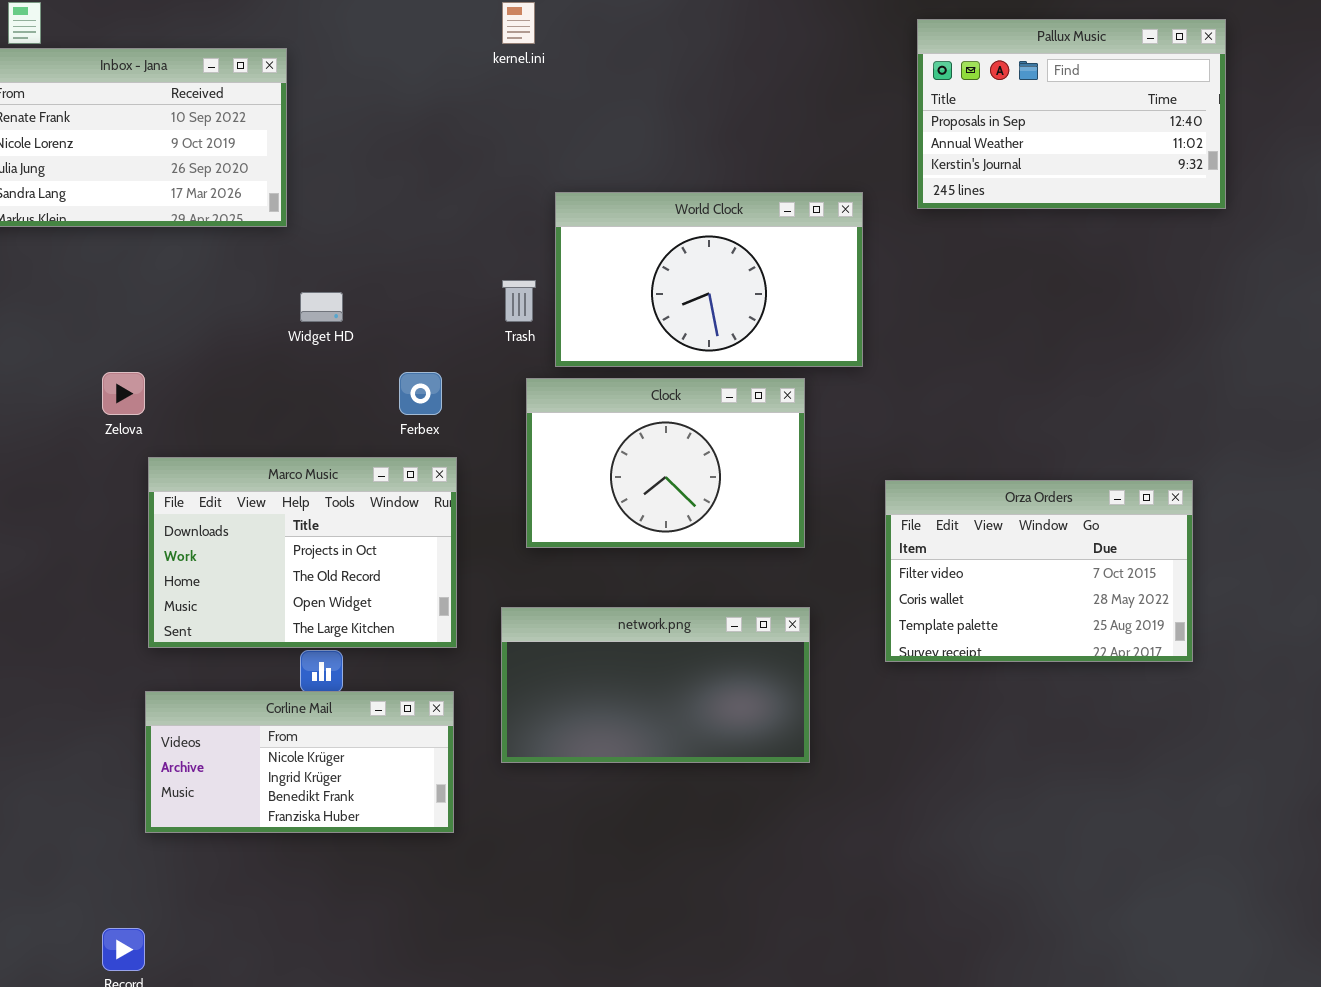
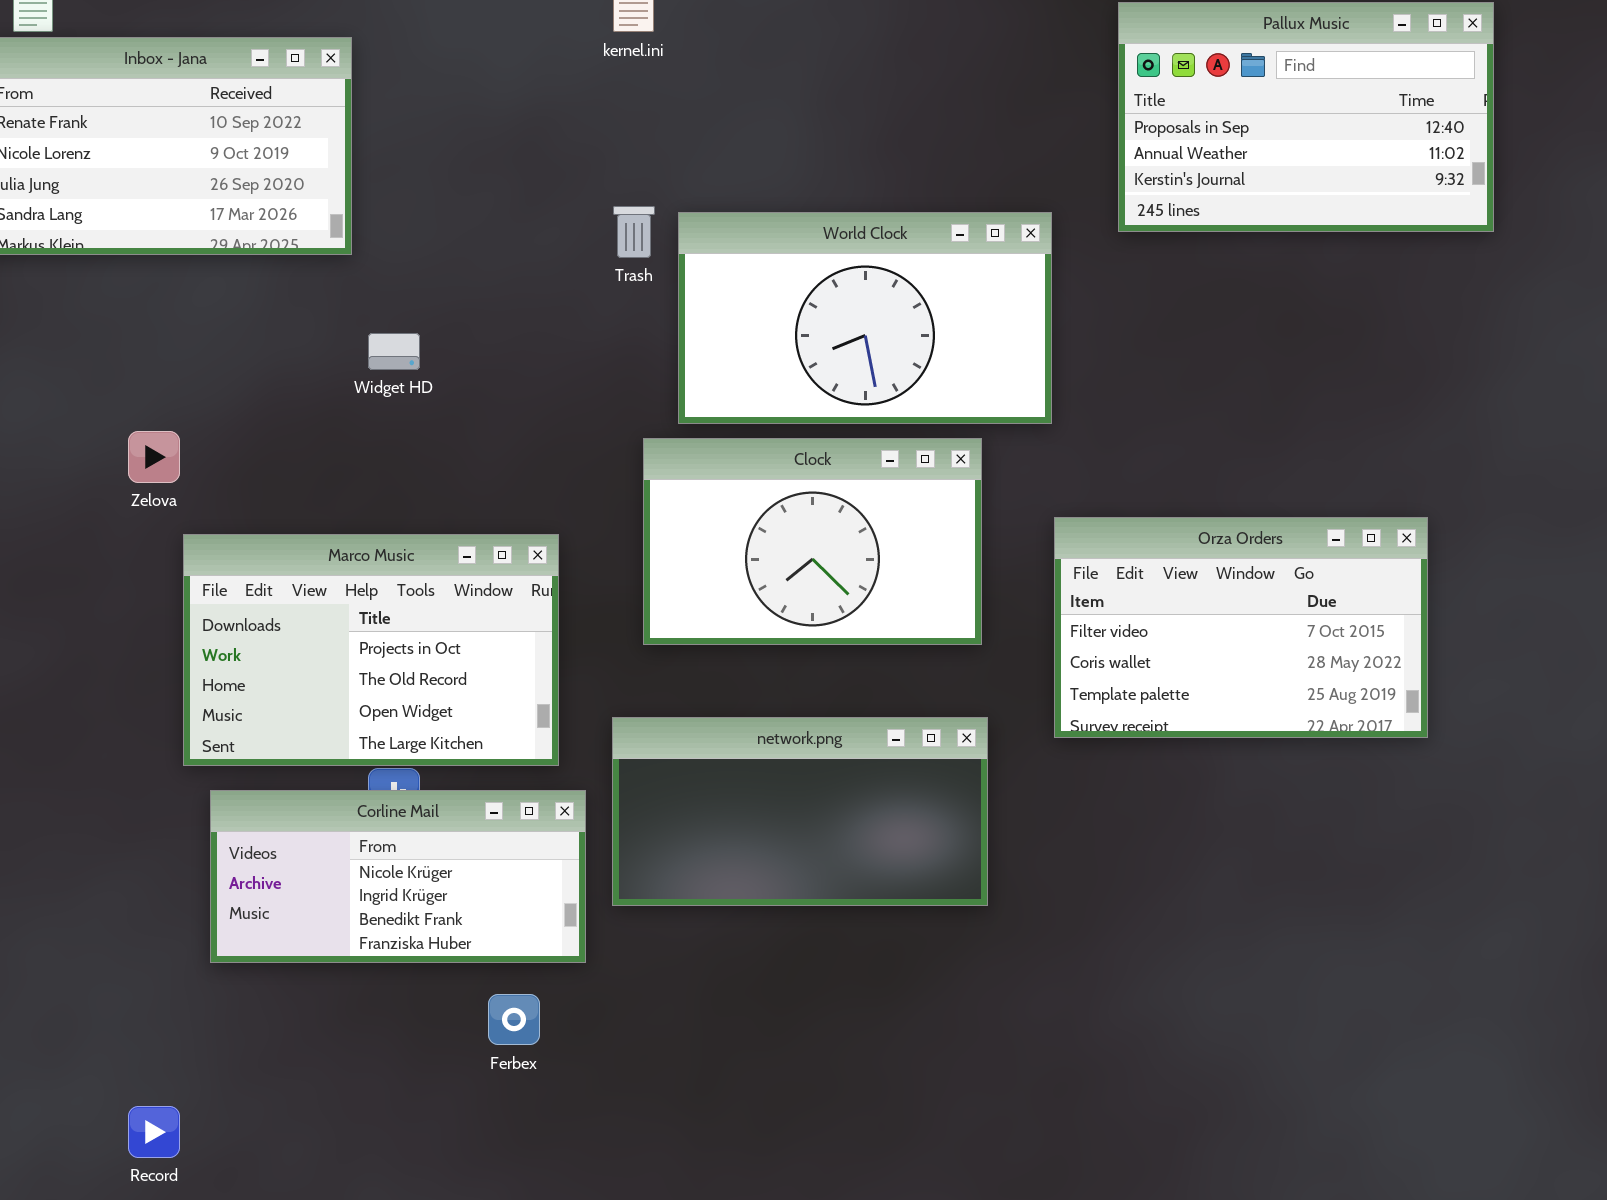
Trash: [502,280,536,322] -> [613,206,655,258], moved
Ferbex: [399,372,442,415] -> [488,994,540,1045], moved
Orza Orders: [885,480,1193,662] -> [1054,517,1428,738], moved
Corline Mail: [145,691,454,833] -> [210,790,586,963], moved

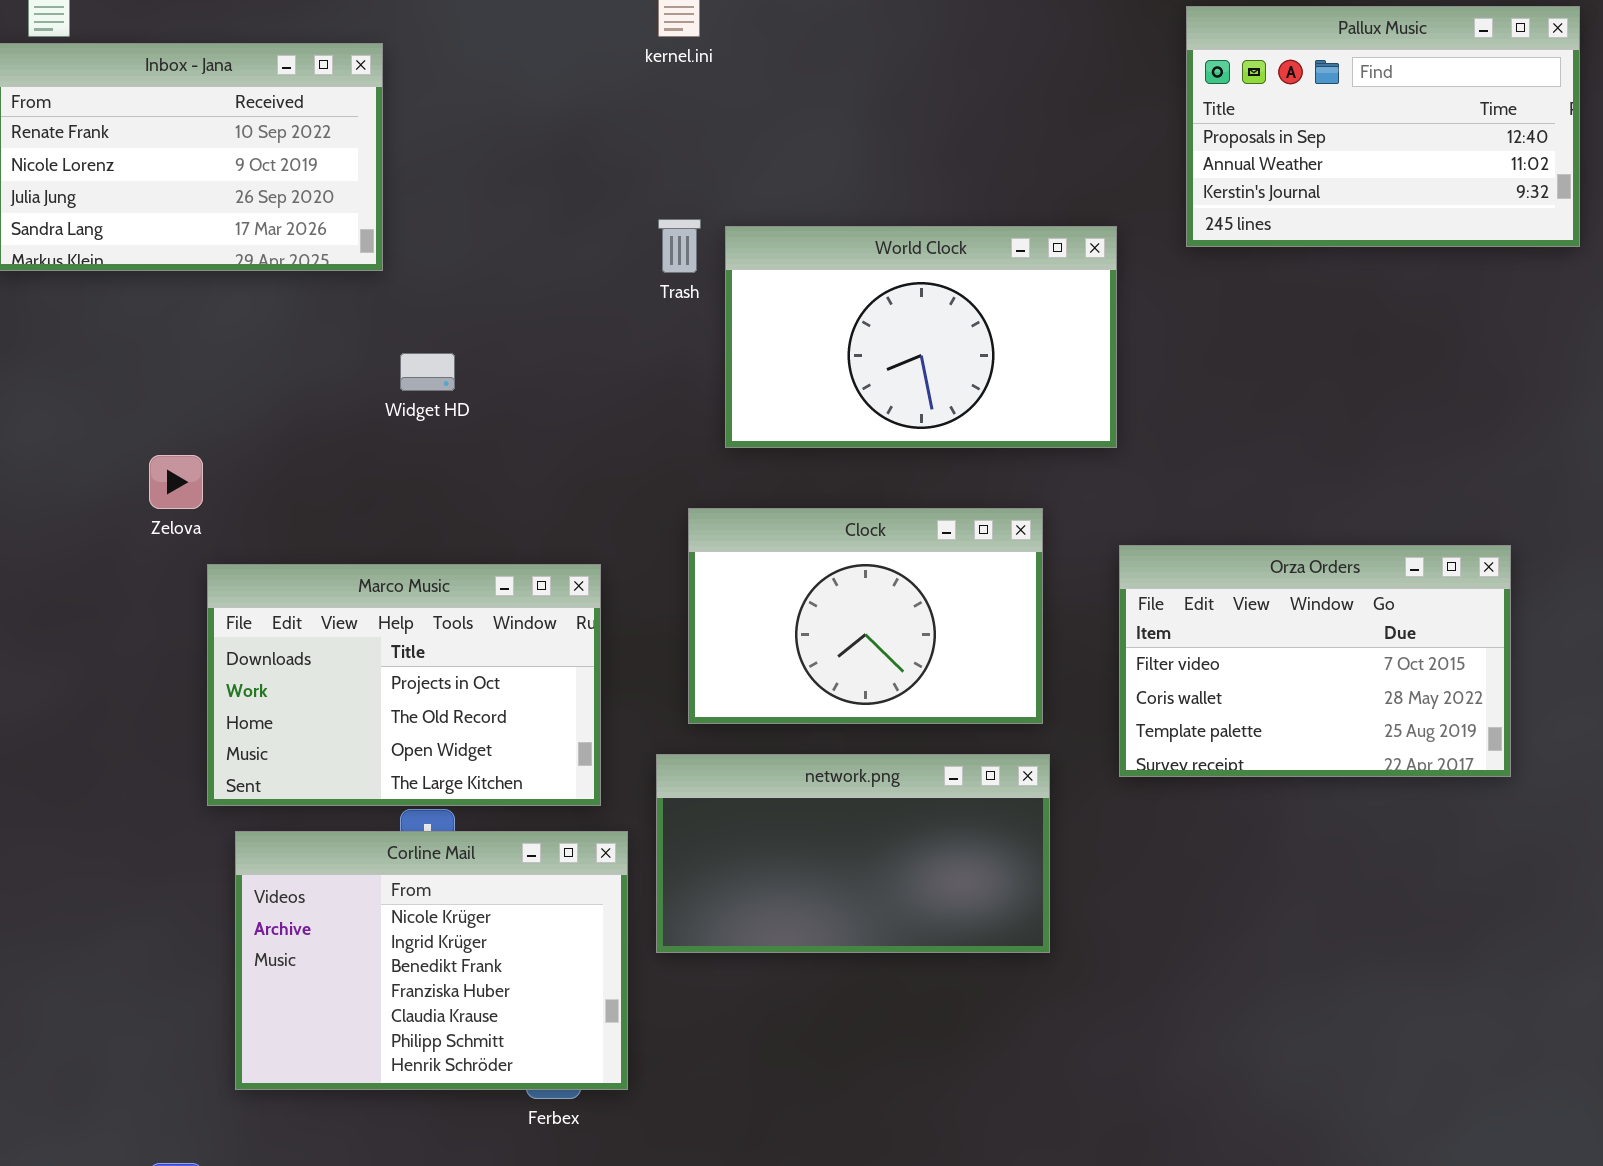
Clock: [643,438,982,645] -> [688,508,1043,724], moved
Corline Mail: [210,790,586,963] -> [235,831,628,1090], resized

